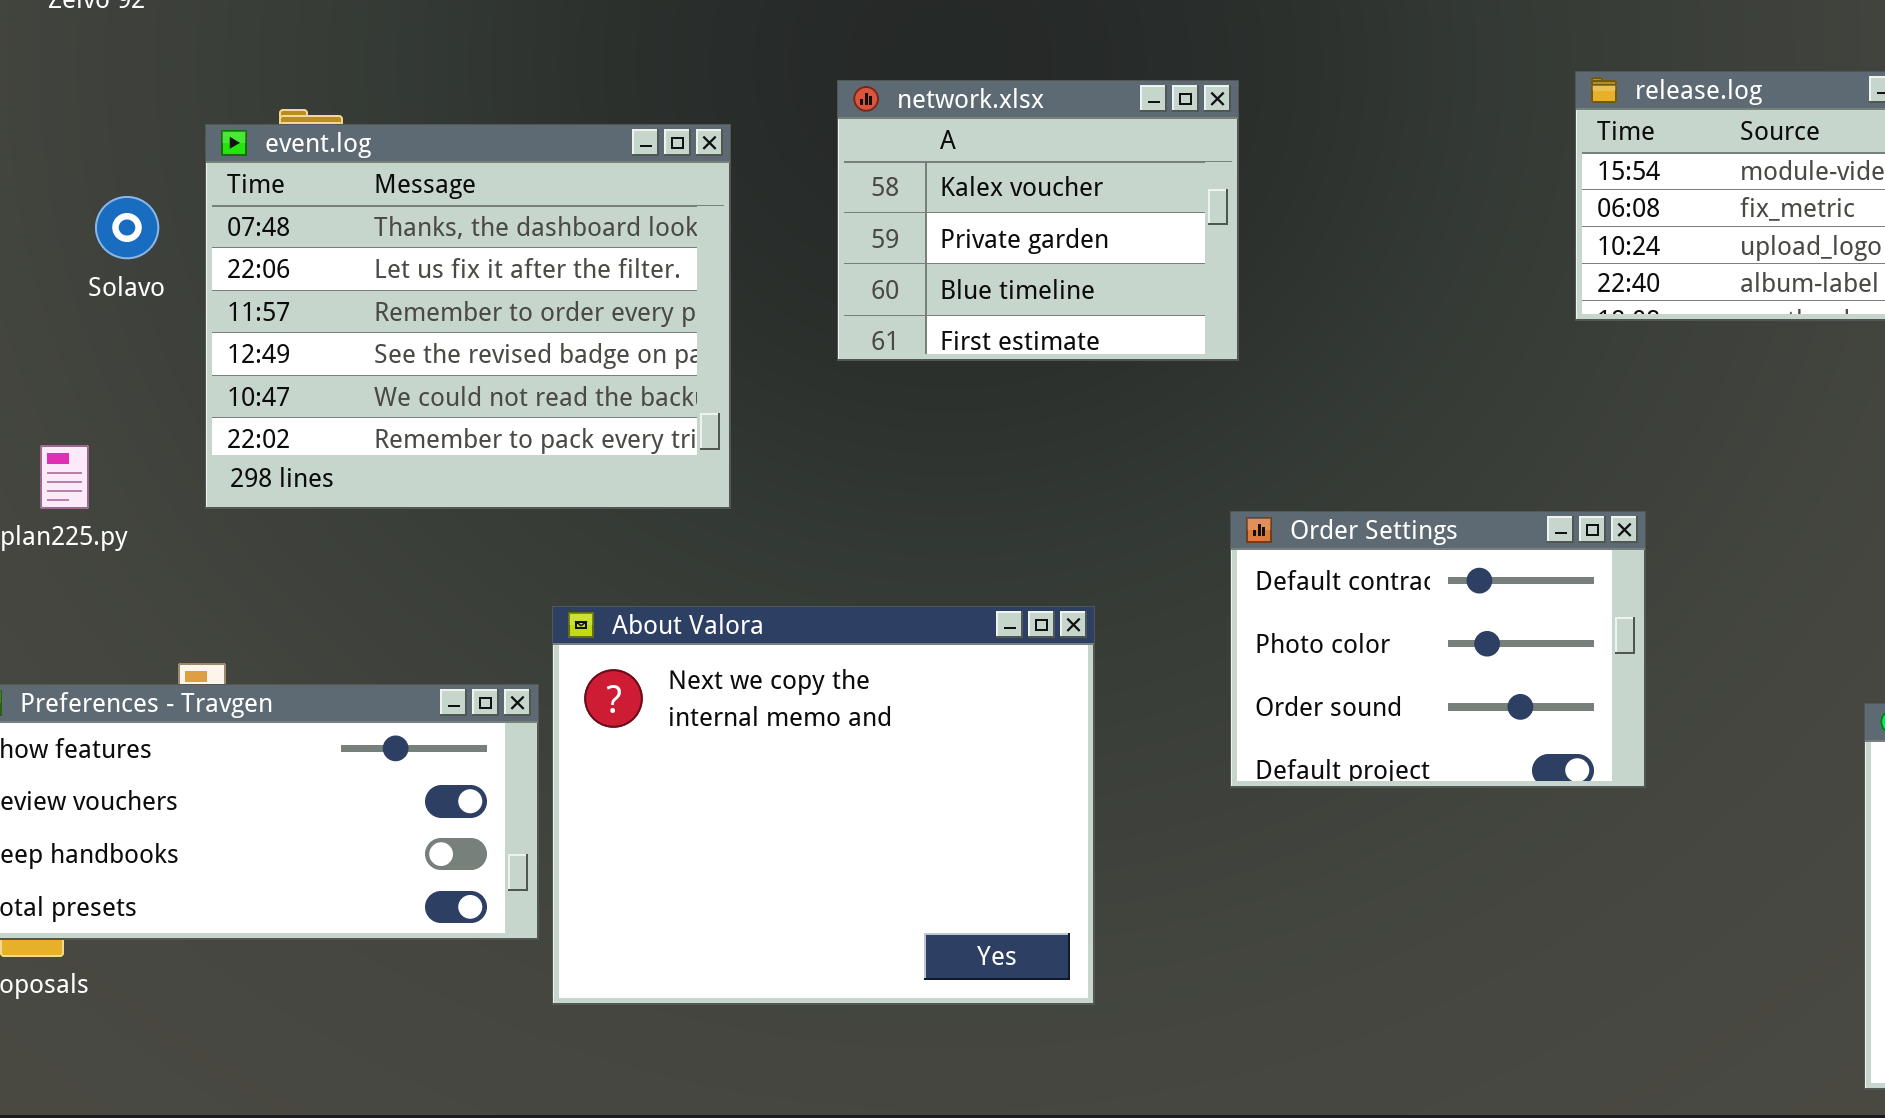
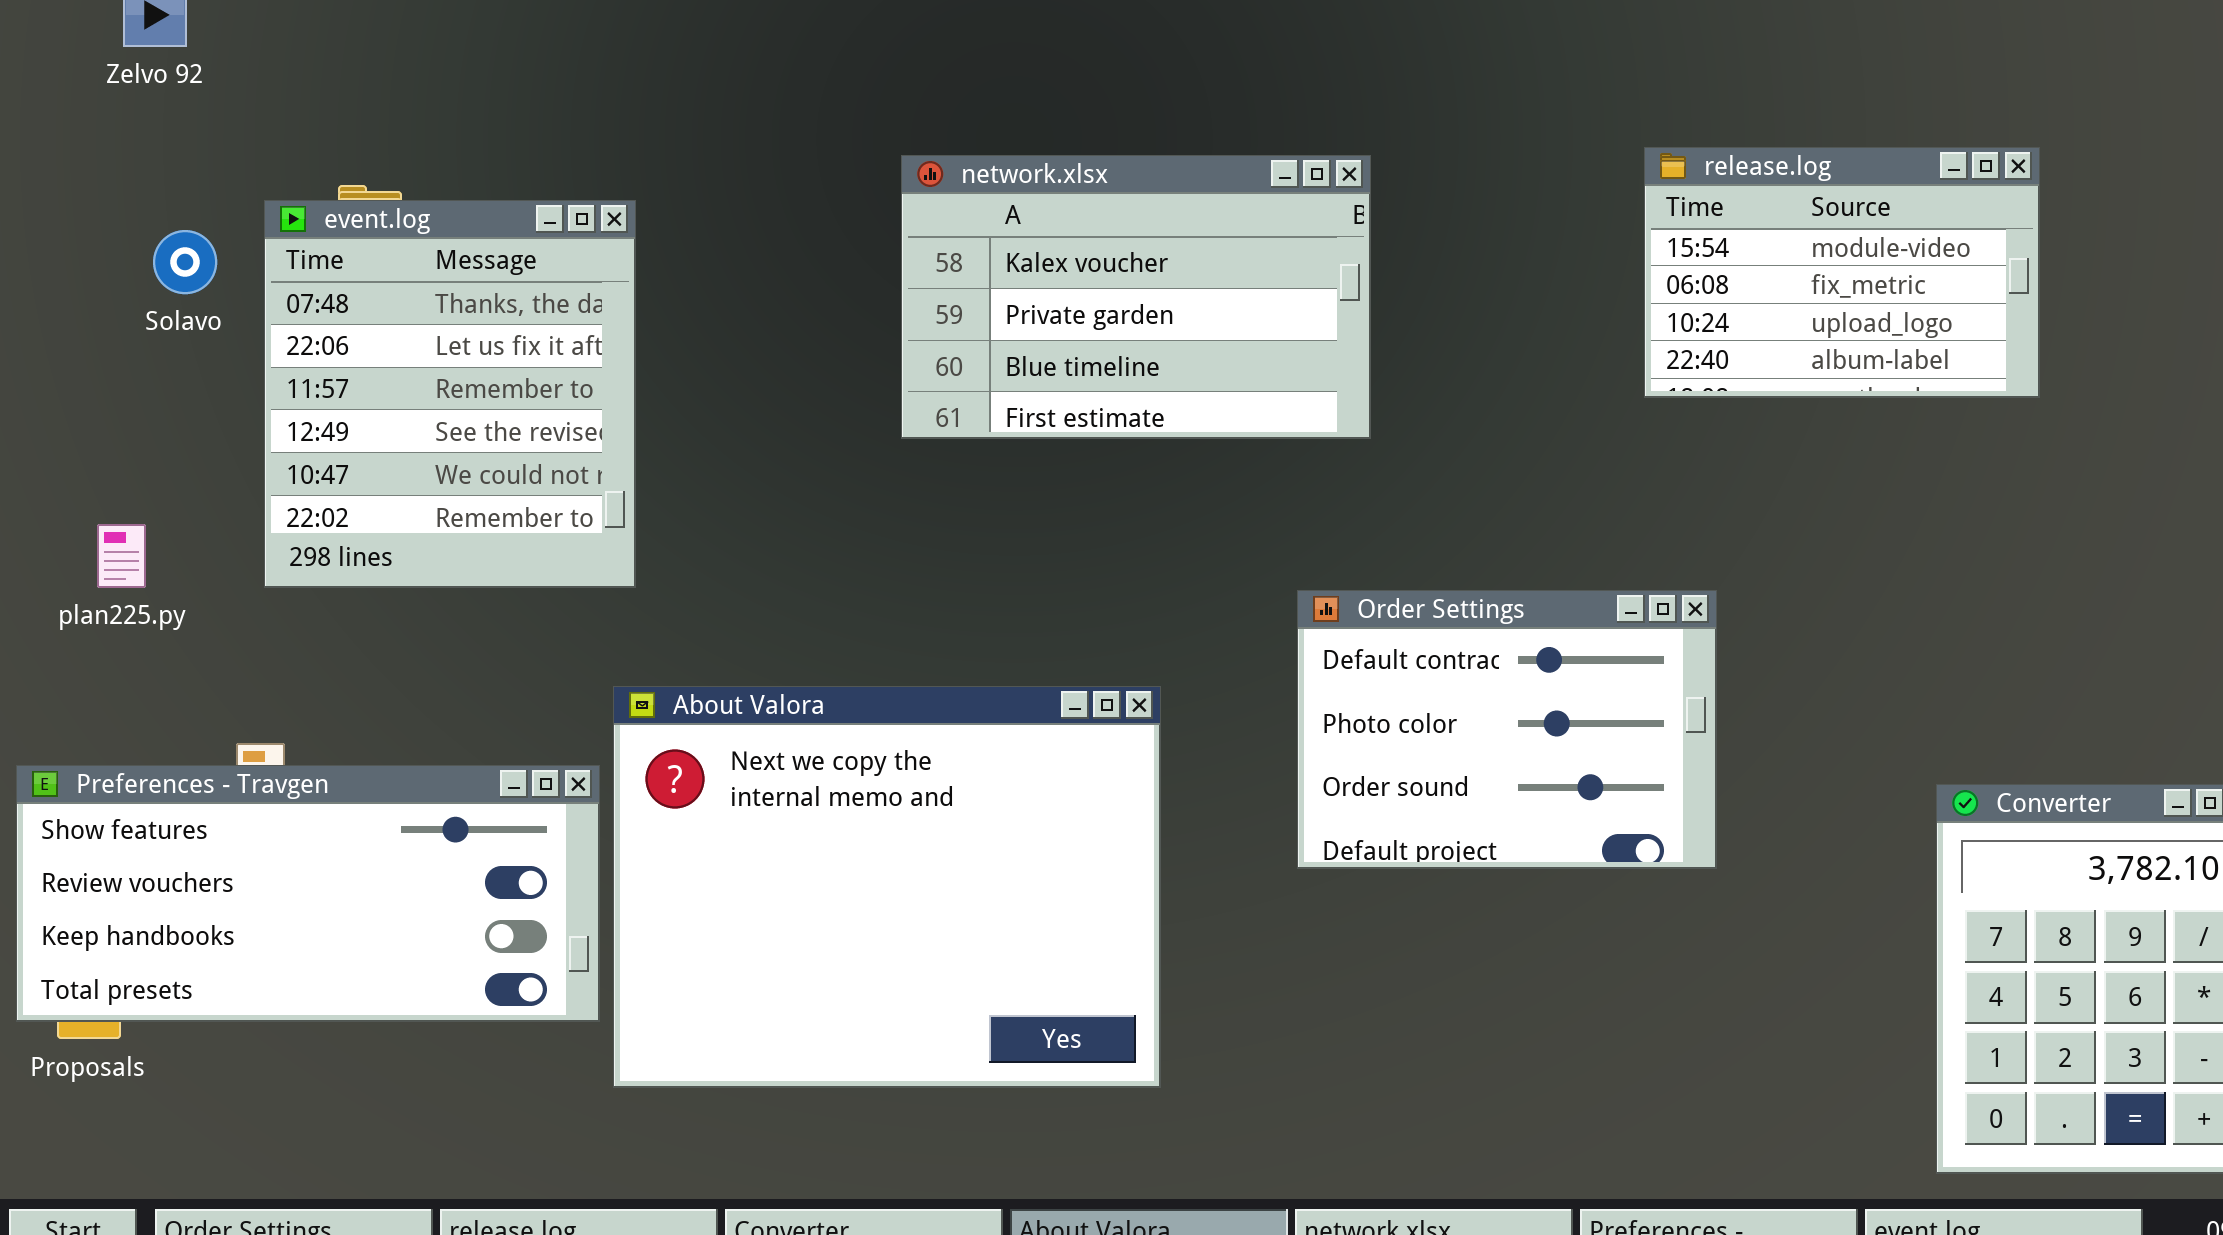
network.xlsx: [837,80,1239,361] -> [901,155,1371,439], resized
event.log: [205,124,731,509] -> [264,200,636,588], resized
Solavo: [95,196,159,259] -> [153,230,217,294], moved

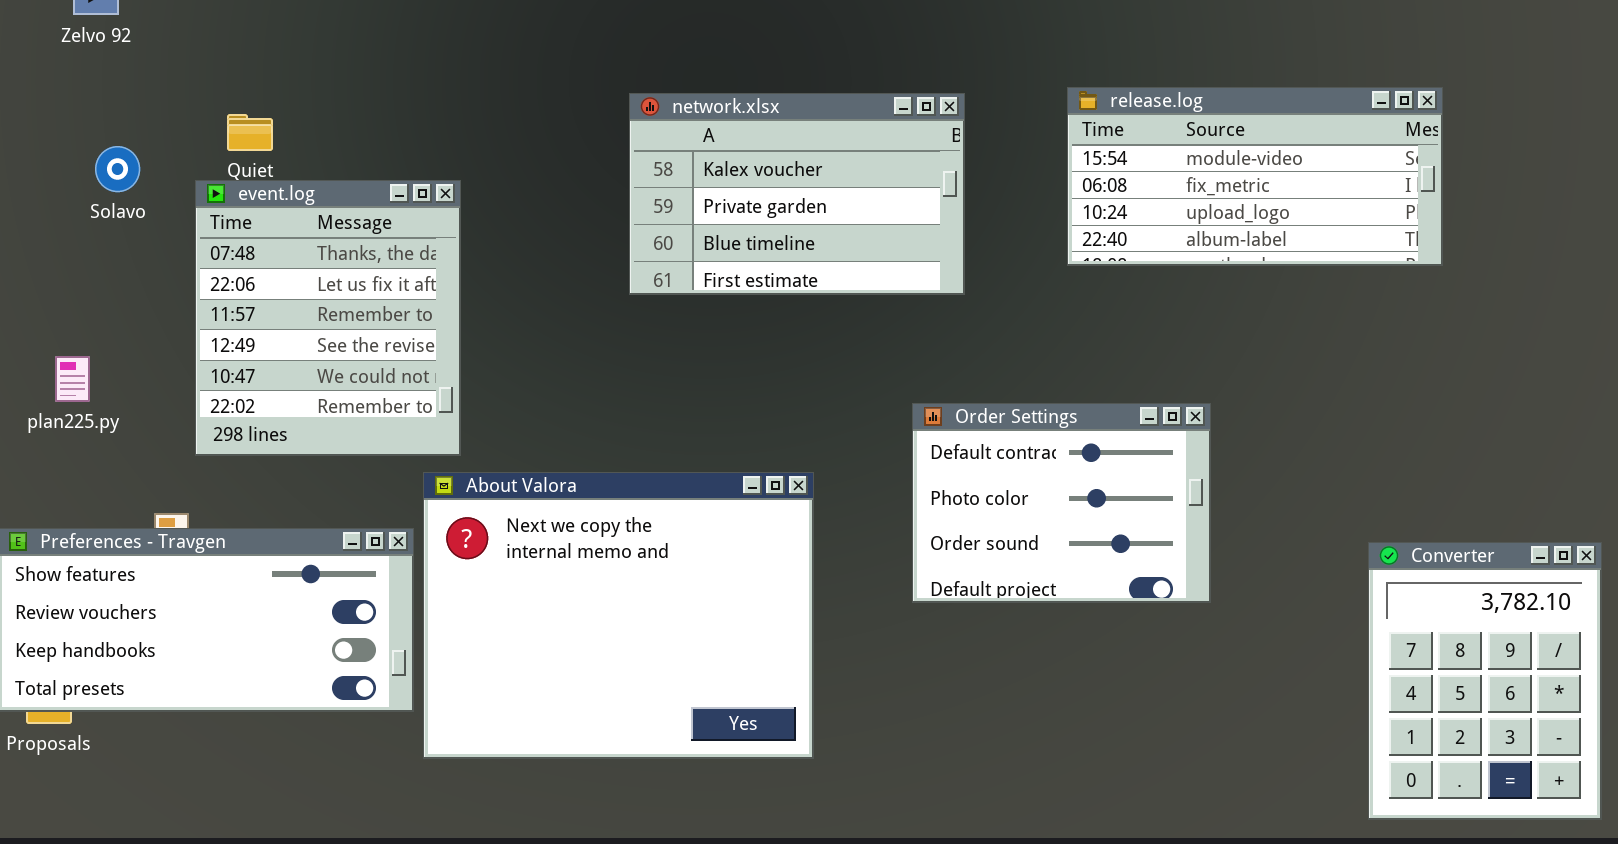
release.log: [1644,147,2040,398] -> [1067,87,1443,266], resized
event.log: [264,200,636,588] -> [195,180,461,456], moved

